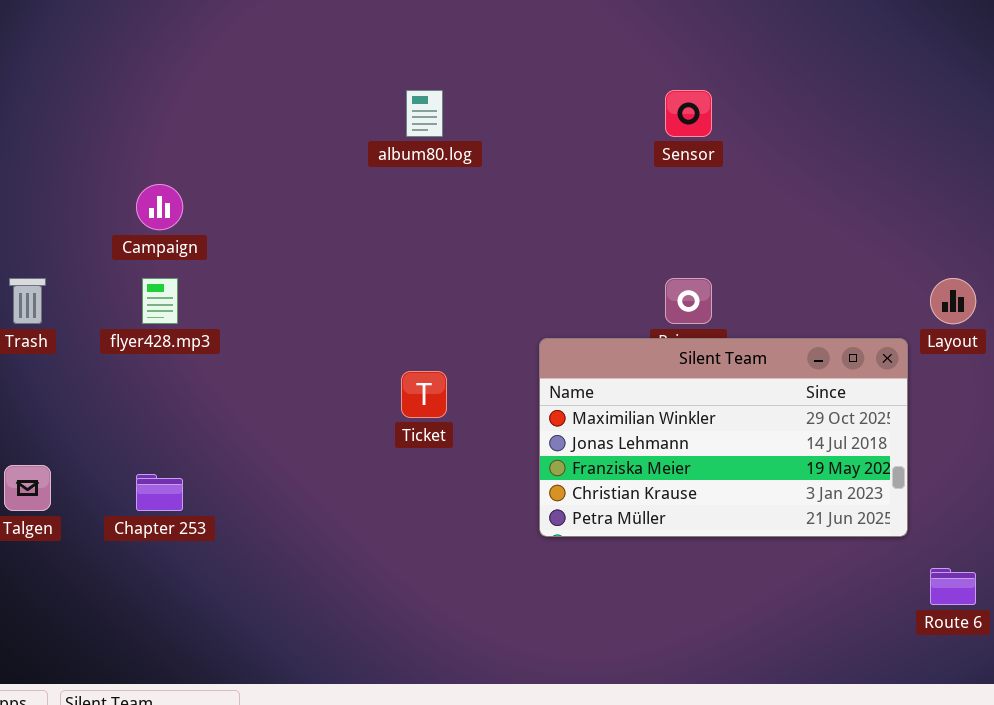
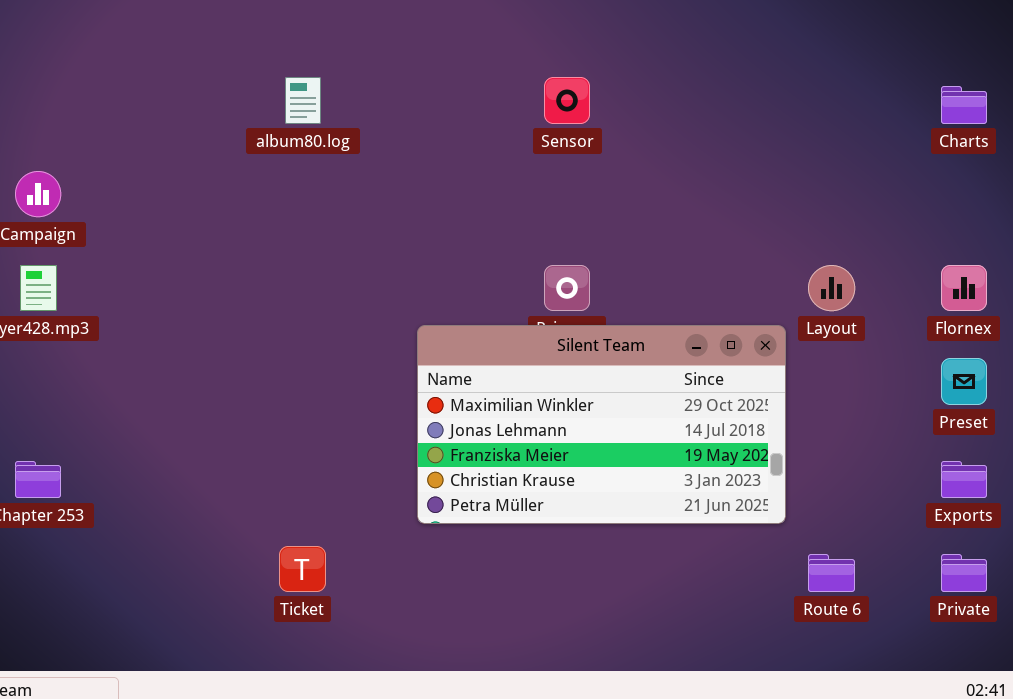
Ticket: [401,371,447,418] -> [279,546,326,592], moved

